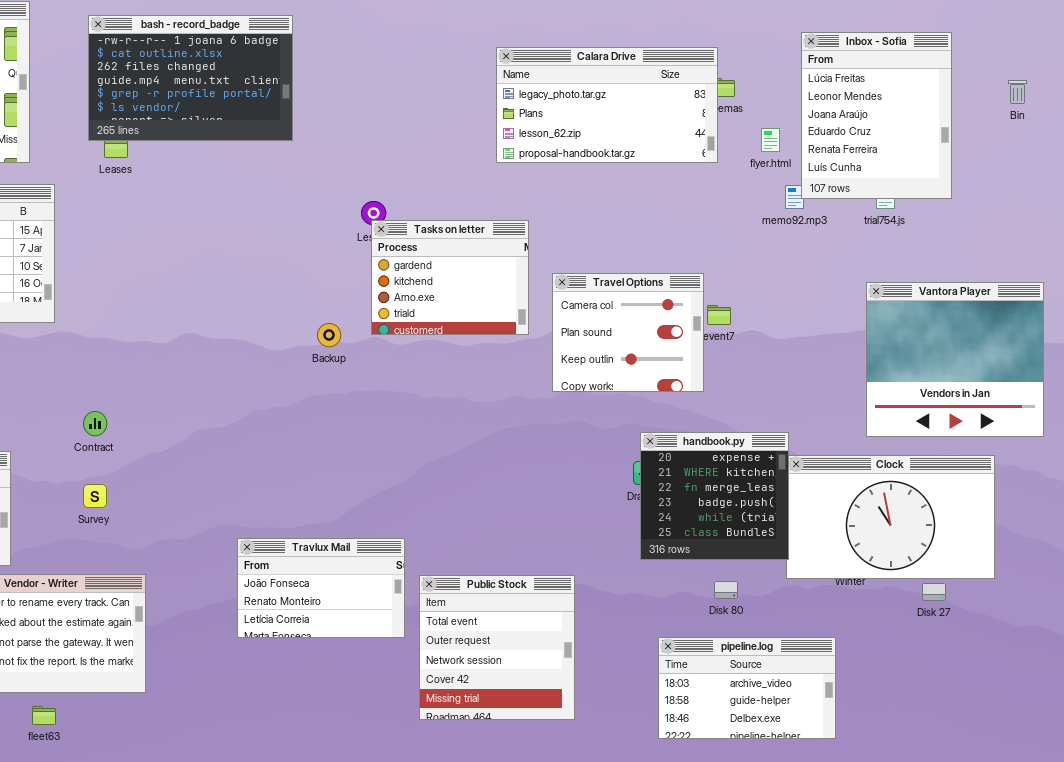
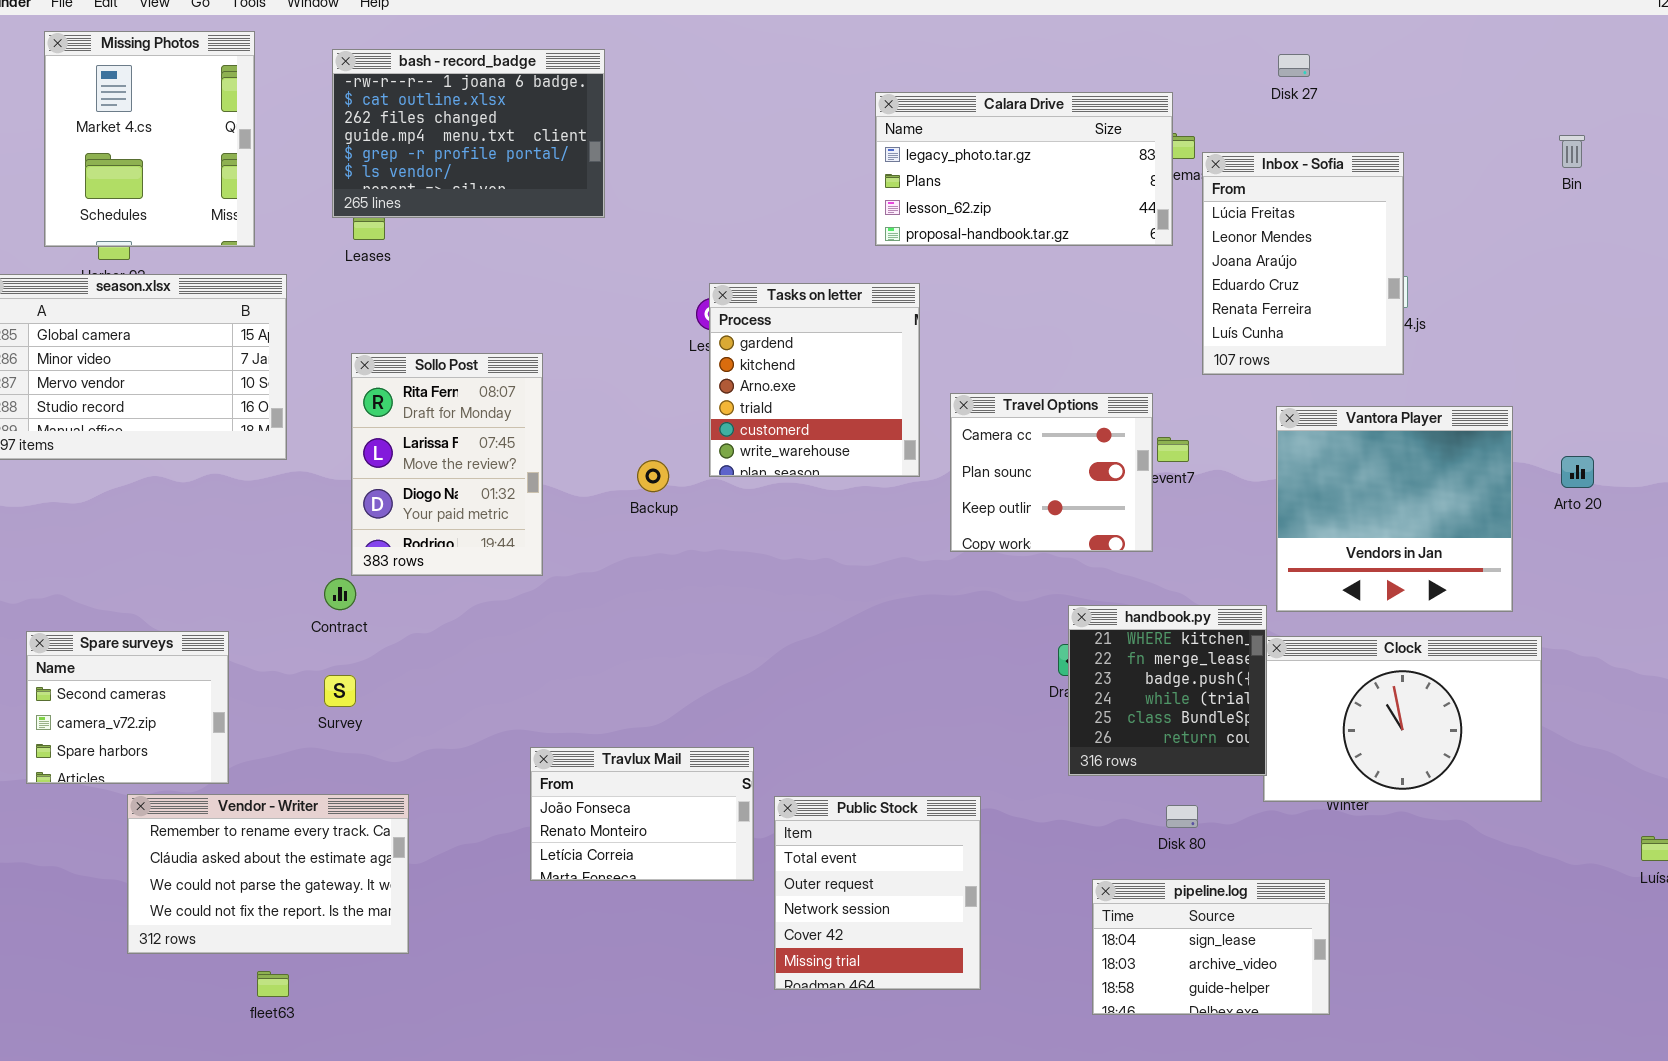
Inbox - Sofia: [801,32,952,199] -> [1202,152,1404,375], moved
Tasks on letter: [371,220,529,335] -> [709,283,920,477], resized
Sollo Post: none -> [351,353,543,576], opened
Vantora Player: [866,282,1044,437] -> [1276,406,1513,612], moved
handbook.py: [640,432,789,560] -> [1068,605,1267,776], scrolled down 1 row
Disk 27: [922,583,946,601] -> [1278,54,1310,77], moved
pipeline.log: [658,637,836,739] -> [1092,879,1330,1015], scrolled up 1 row

